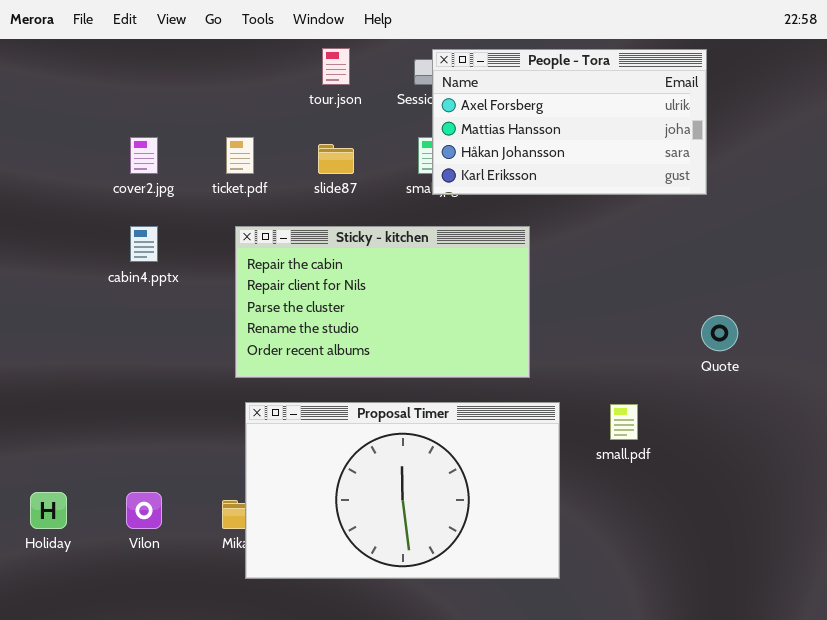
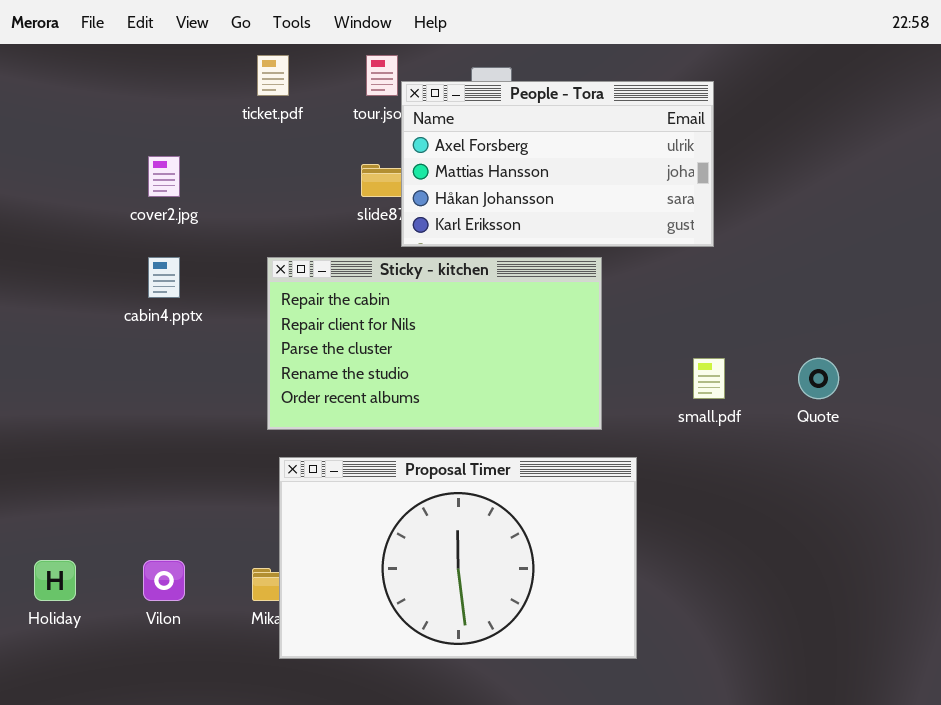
People - Tora: [432,49,707,195] -> [401,81,714,247], moved
ticket.pdf: [226,137,254,174] -> [257,55,289,96], moved
small.pdf: [610,404,638,440] -> [693,358,725,399], moved

